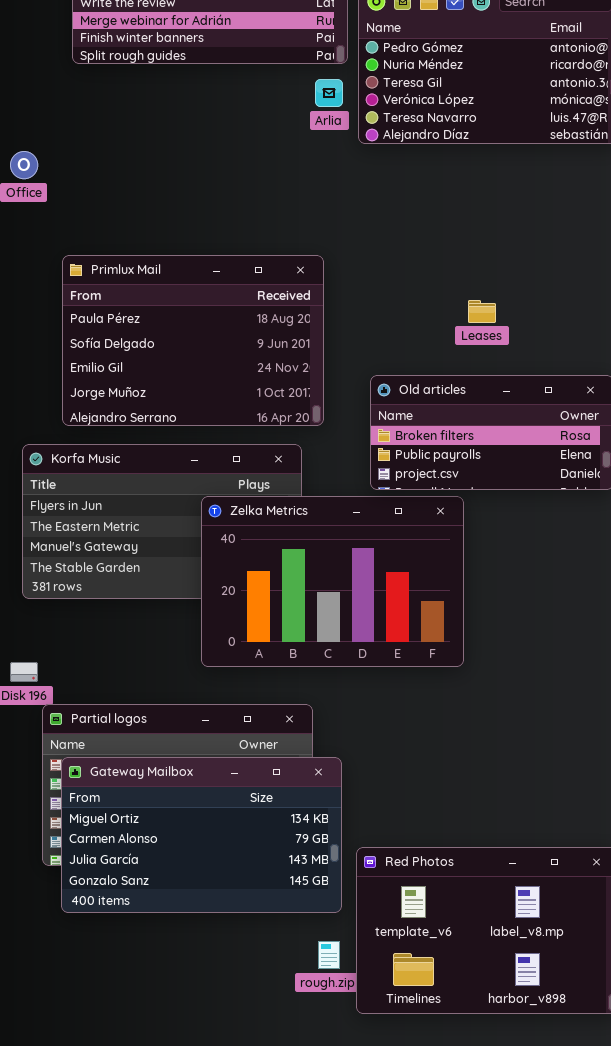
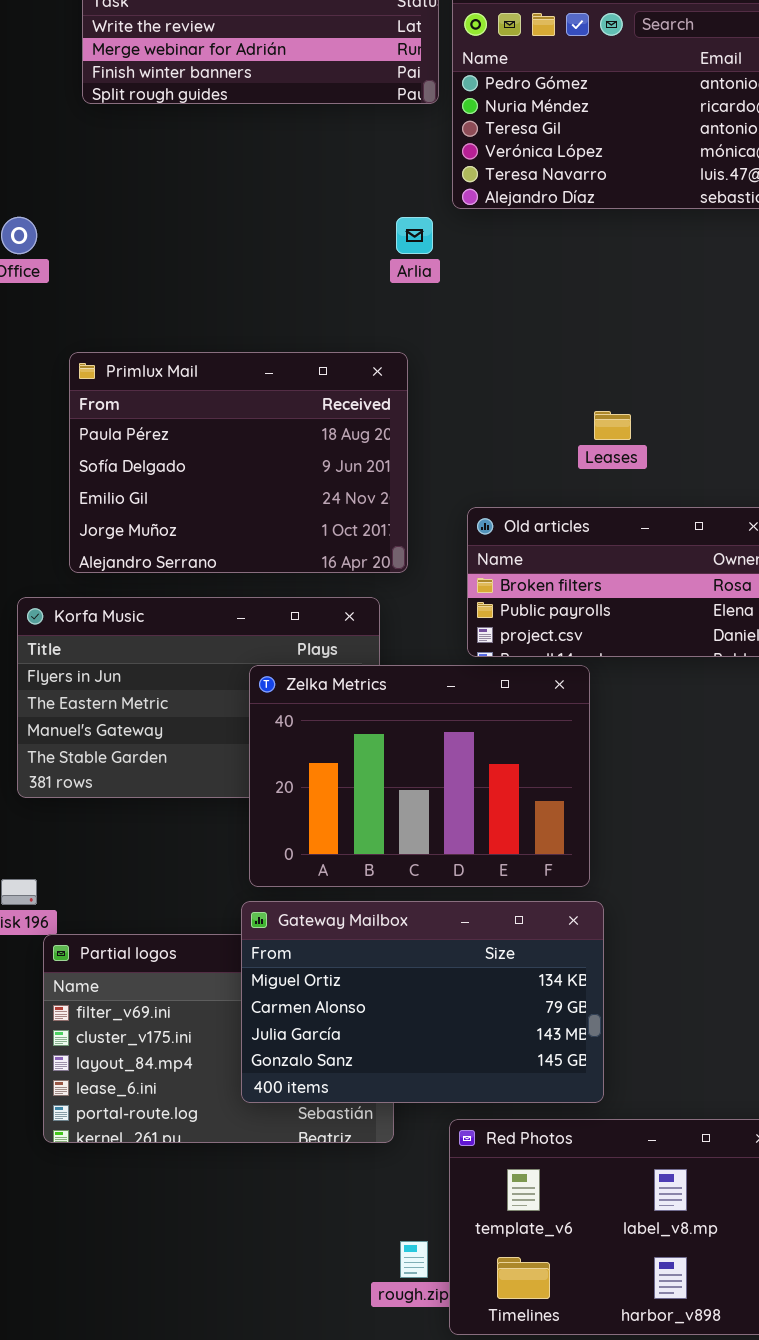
Arlia: [315,79,343,107] -> [396,217,433,254], moved
Gateway Mailbox: [61,757,342,913] -> [241,901,604,1103], moved

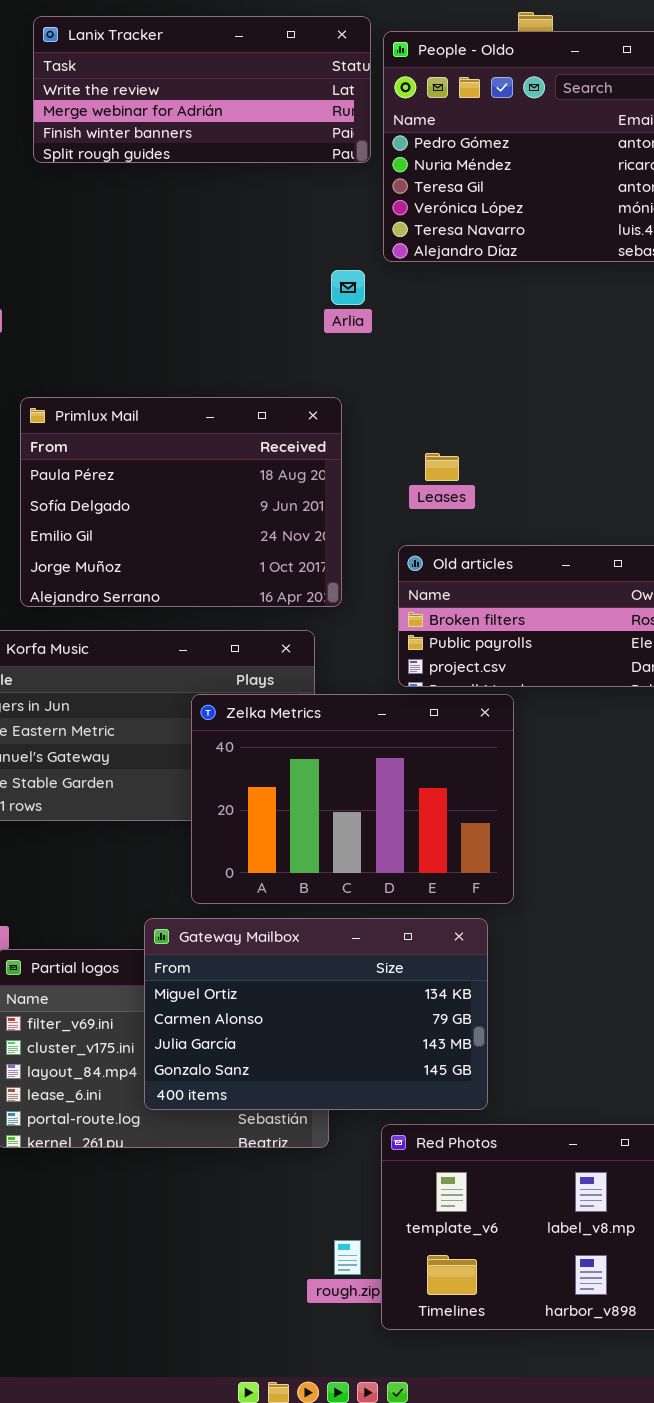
Leases: [594,411,631,440] -> [425,453,459,481], moved
Gateway Mailbox: [241,901,604,1103] -> [144,918,488,1110], moved

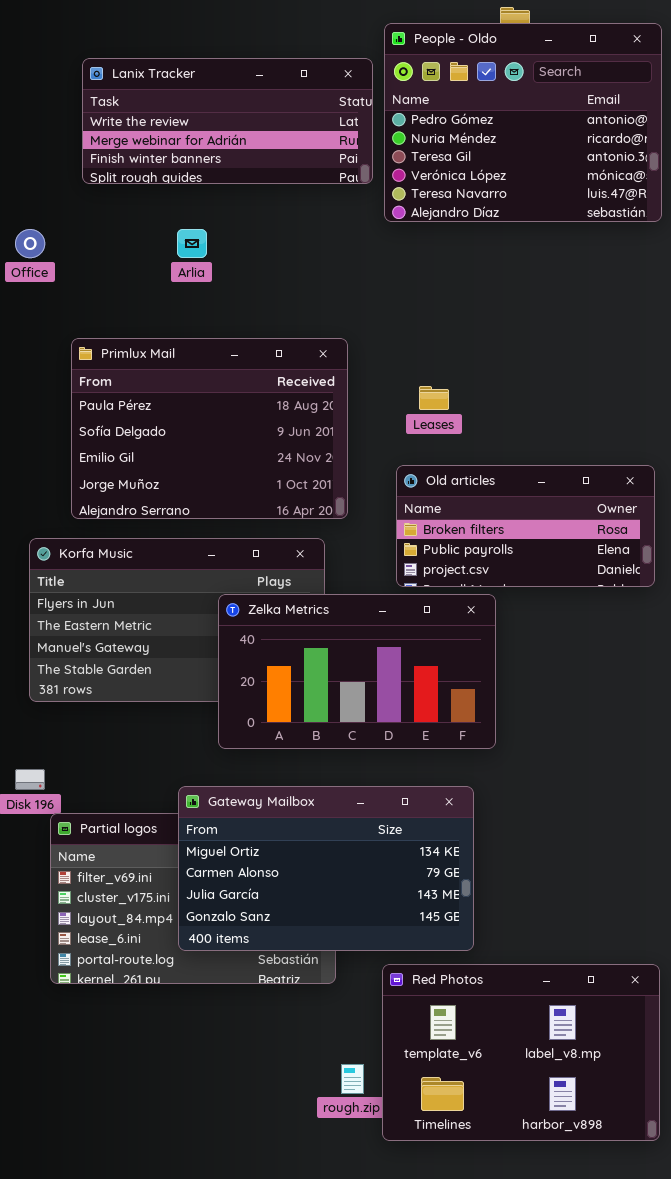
Lanix Tracker: [33,16,371,163] -> [82,58,373,184], moved
Arlia: [331,270,365,305] -> [177,229,207,258], moved
Zelka Metrics: [191,694,514,904] -> [218,594,496,749], resized

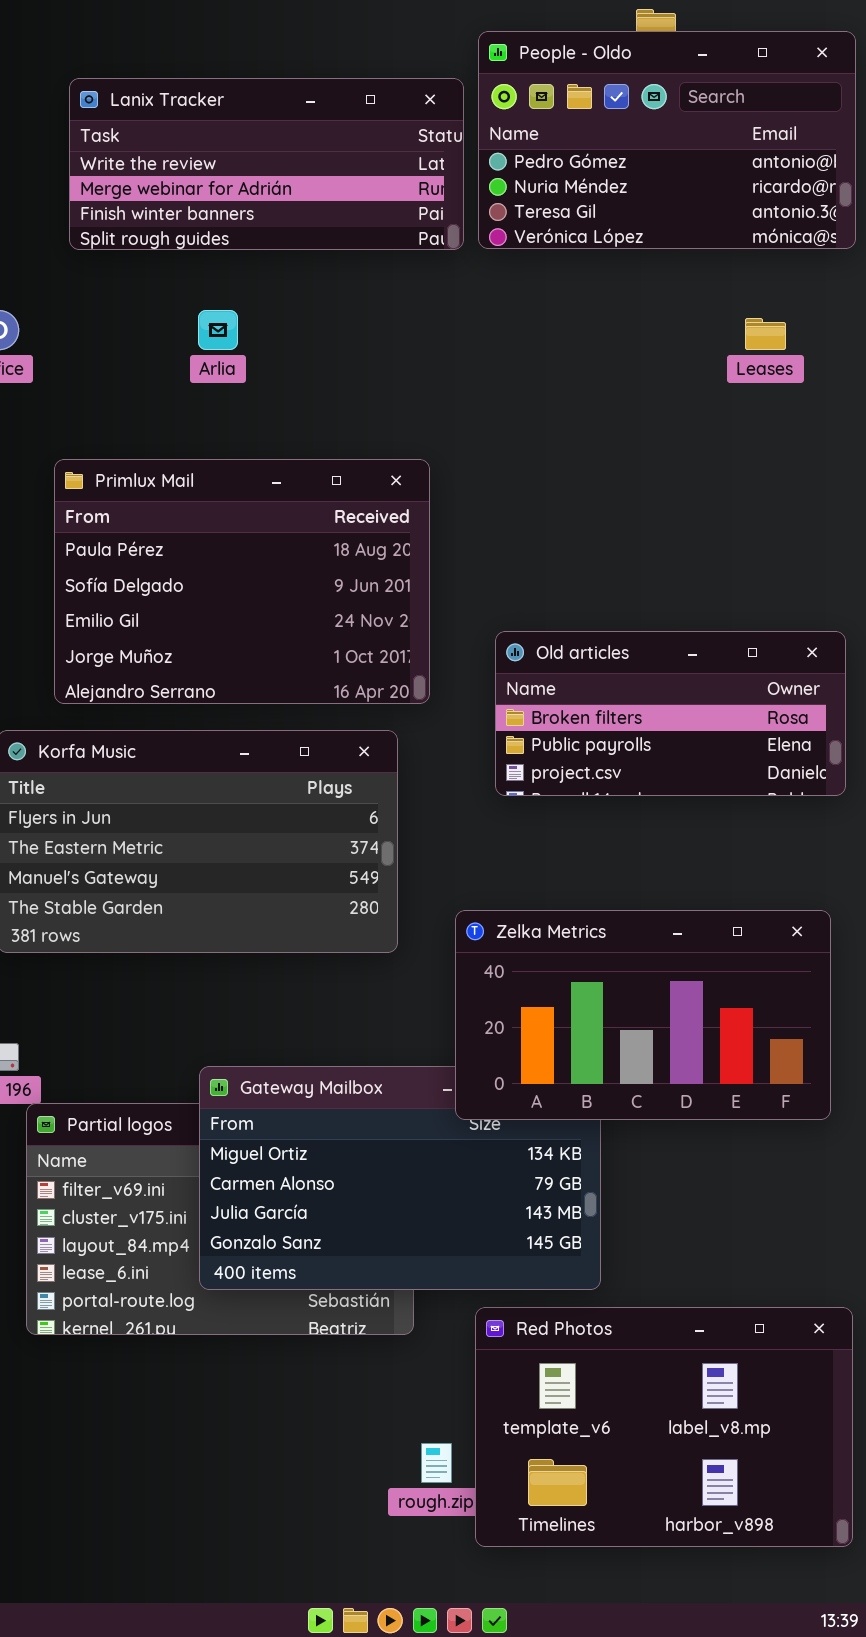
People - Oldo: [384,23,662,222] -> [478,31,856,249], resized
Leases: [419,386,449,410] -> [745,318,786,350], moved
Zelka Metrics: [218,594,496,749] -> [455,910,831,1120], moved

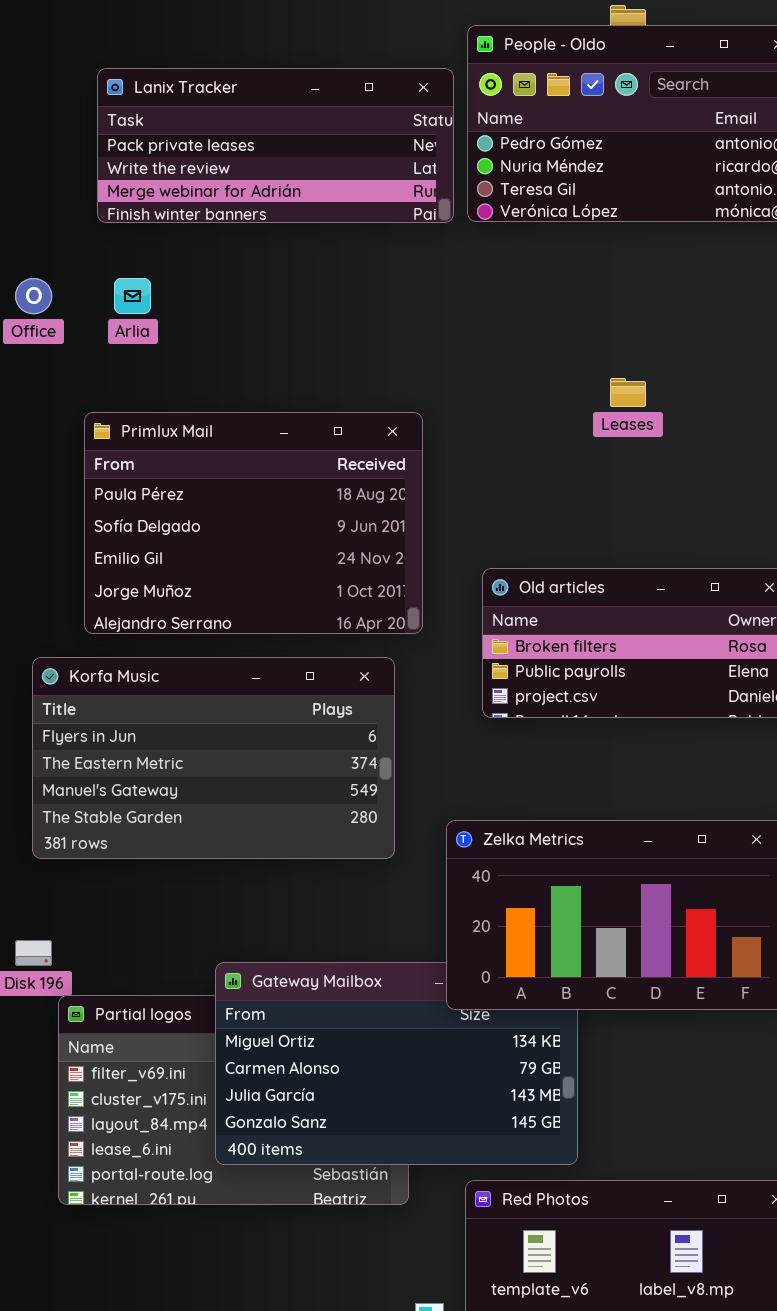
Lanix Tracker: [69,78,464,250] -> [97,68,454,223], scrolled up 1 row
Arlia: [198,310,238,350] -> [114,278,151,314], moved
Leases: [745,318,786,350] -> [610,378,646,407], moved

